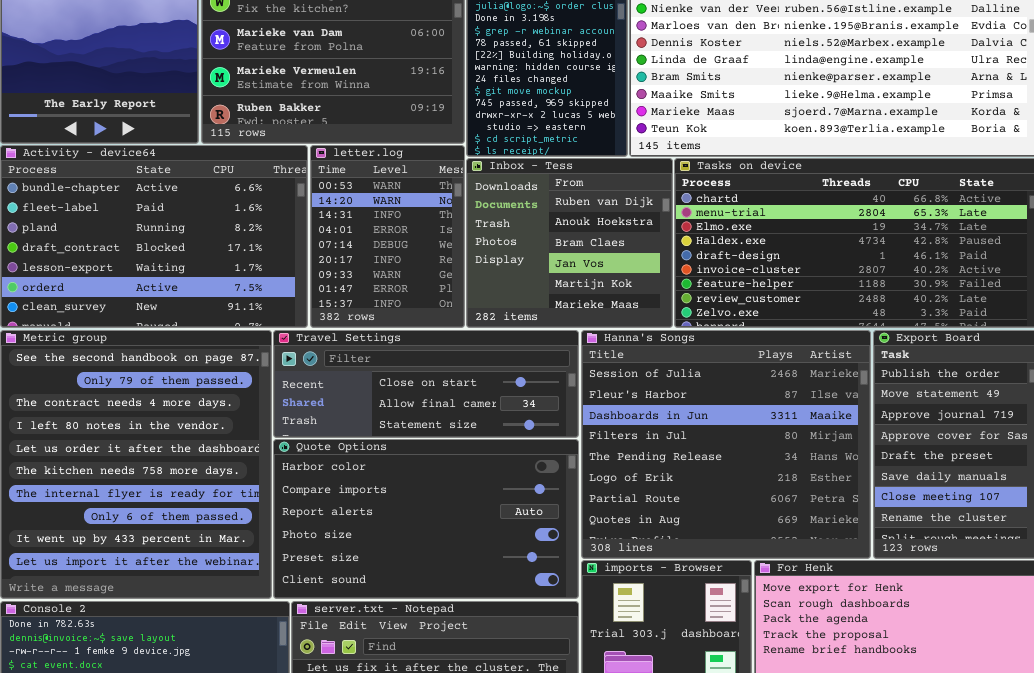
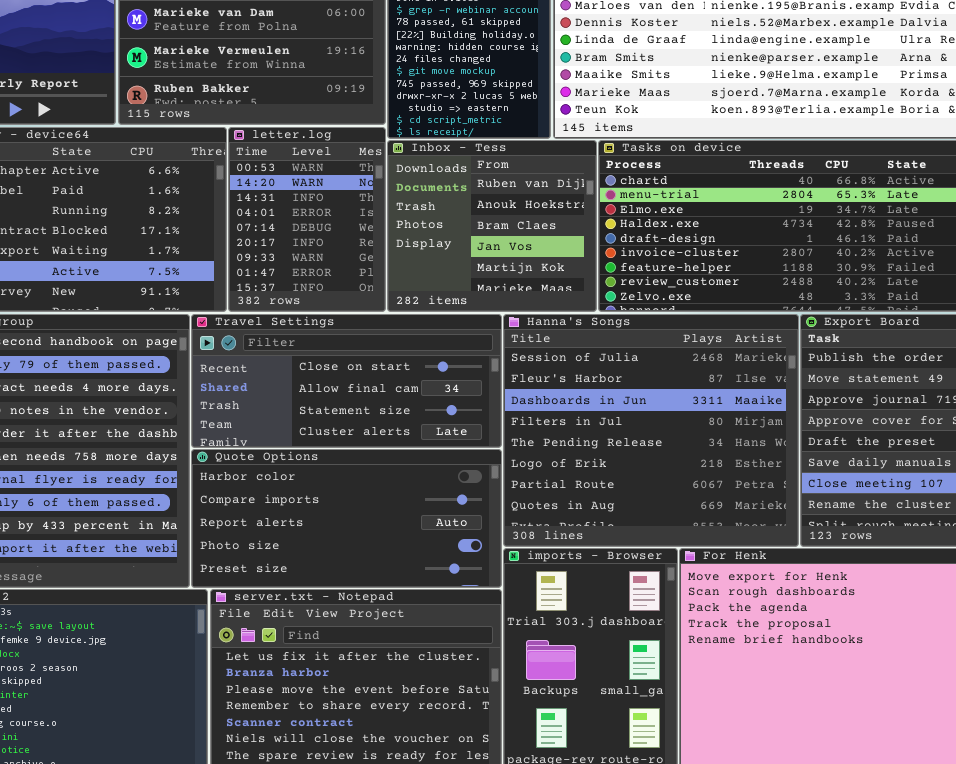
Travel Settings: [273,330,579,438] -> [191,314,502,448], resized
Quote Options: [273,439,579,599] -> [191,449,502,588], resized

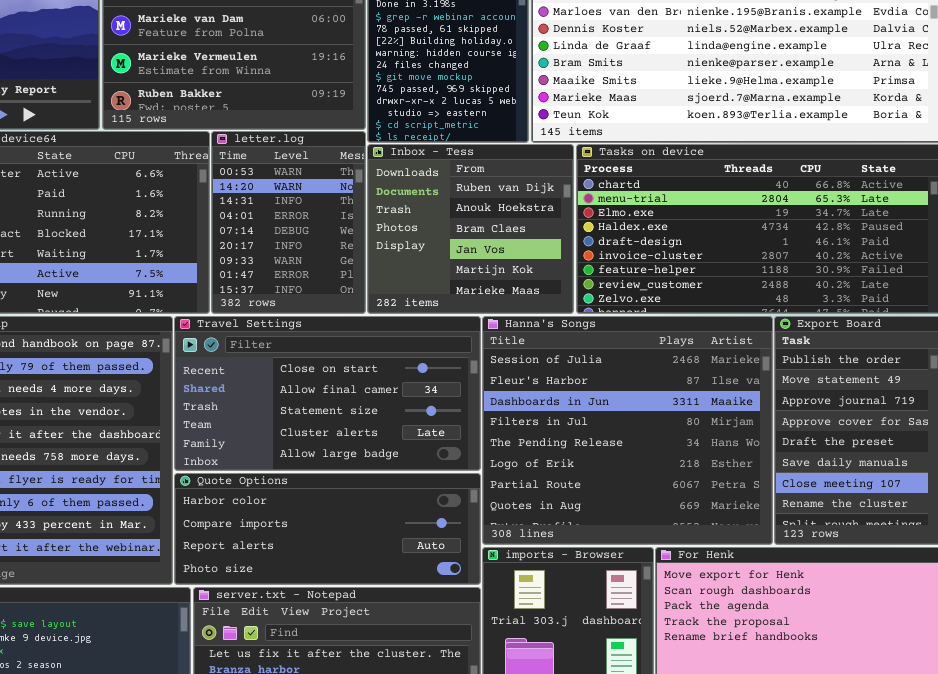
Travel Settings: [191,314,502,448] -> [174,316,481,471], resized
Quote Options: [191,449,502,588] -> [174,473,481,585], resized

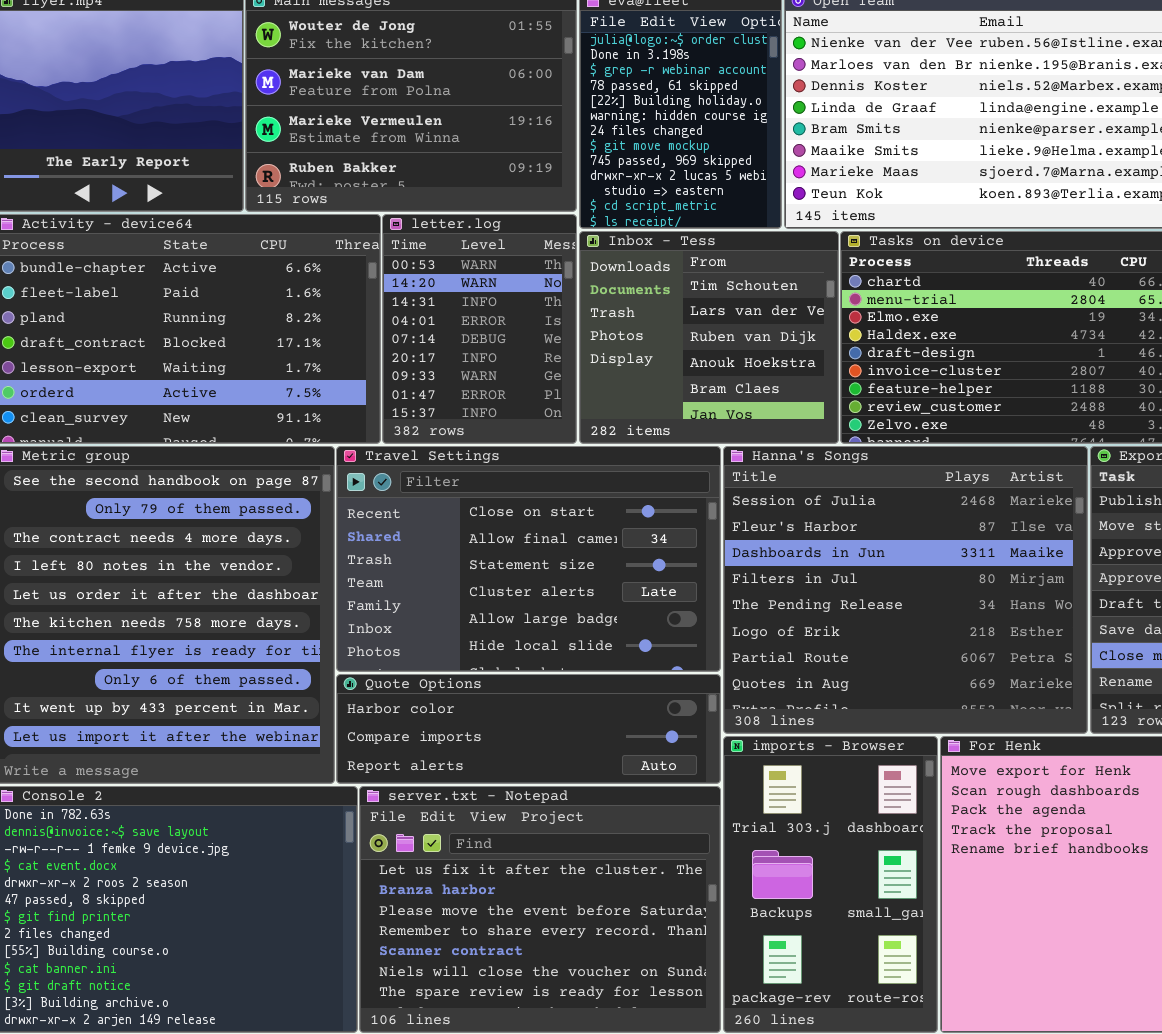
Inbox - Tess: [367,144,574,314] -> [579,231,839,444], scrolled up 2 rows
Travel Settings: [174,316,481,471] -> [336,446,721,672], resized
Quote Options: [174,473,481,585] -> [336,674,721,784], resized

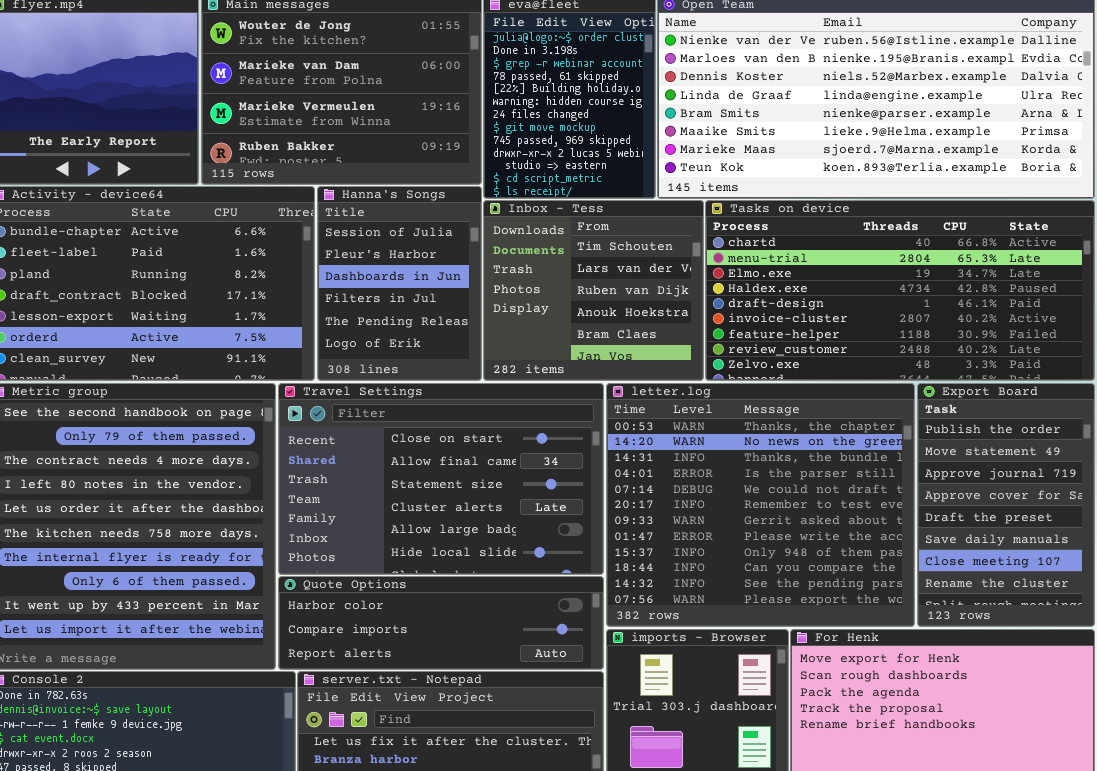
letter.log: [382,214,577,444] -> [606,383,915,627], moved, resized
Hanna's Songs: [723,446,1088,734] -> [317,186,482,381], moved, resized

